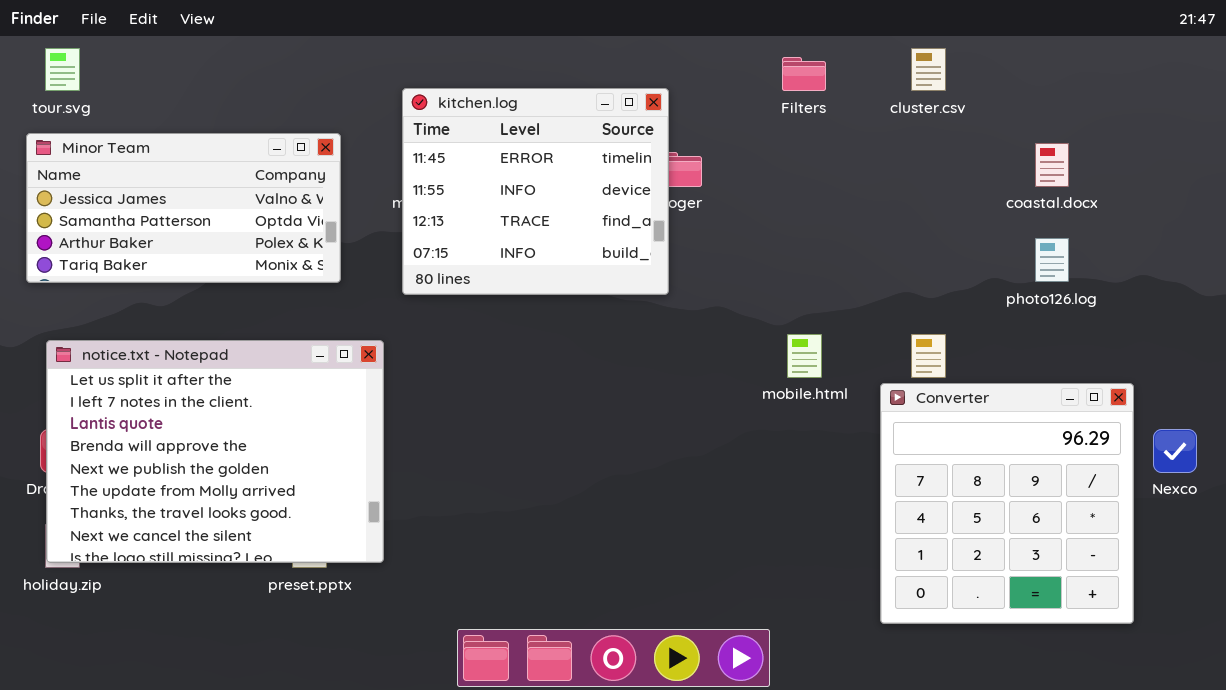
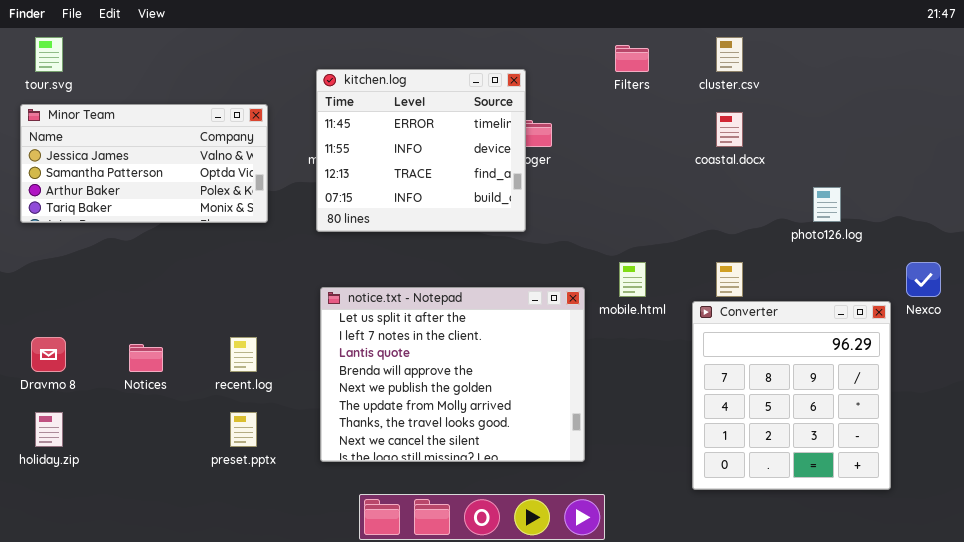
coastal.docx: [1035,143,1069,187] -> [716,112,743,147], moved
notice.txt - Notepad: [46,340,384,563] -> [320,287,585,462], moved
Nexco: [1153,429,1197,473] -> [906,262,941,297], moved

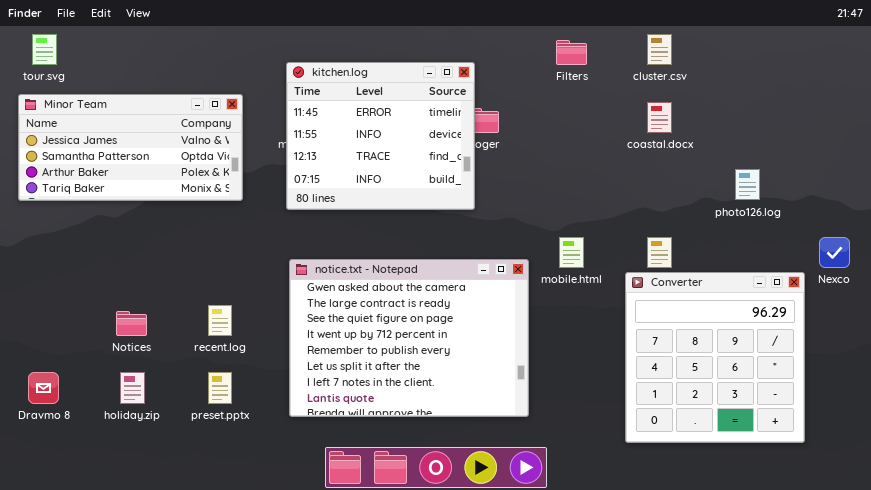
notice.txt - Notepad: [320,287,585,462] -> [289,259,529,417], scrolled up 5 rows
Dravmo 8: [31,337,66,372] -> [28,372,59,404], moved
holiday.zip: [35,412,63,447] -> [120,372,145,404], moved

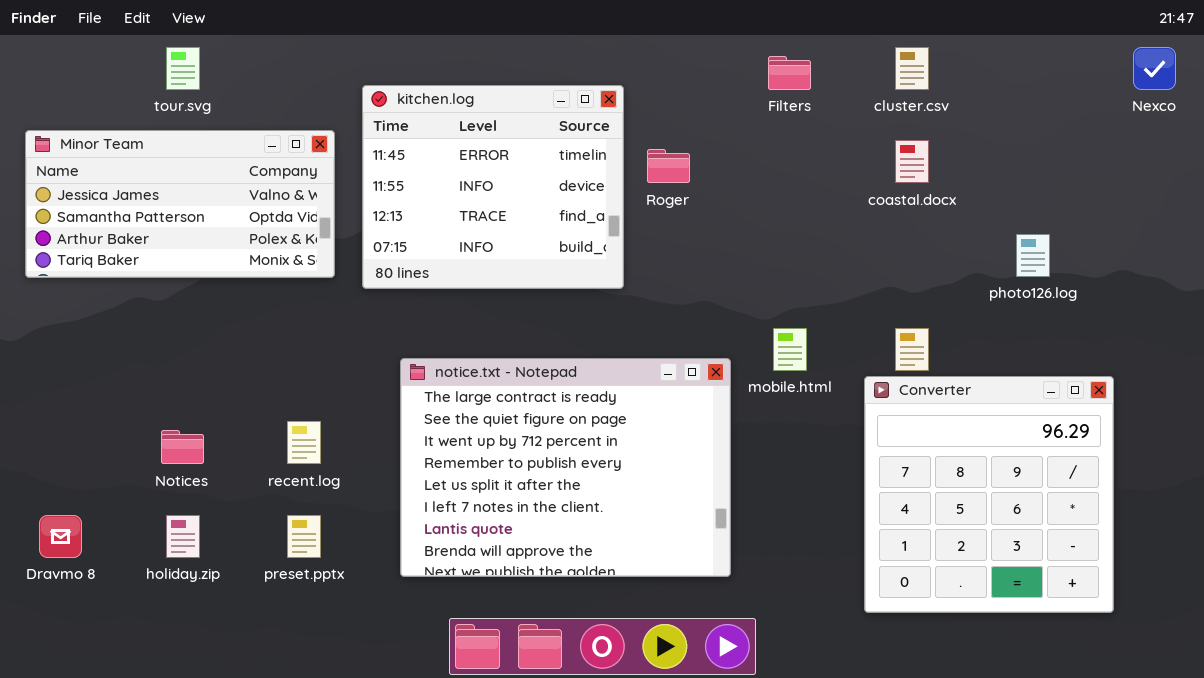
tour.svg: [32,34,57,65] -> [166,47,200,90], moved
kitchen.log: [286,62,475,210] -> [362,85,624,289], moved
Nexco: [819,237,850,268] -> [1133,47,1176,90], moved
notice.txt - Notepad: [289,259,529,417] -> [400,358,731,577], scrolled down 1 row

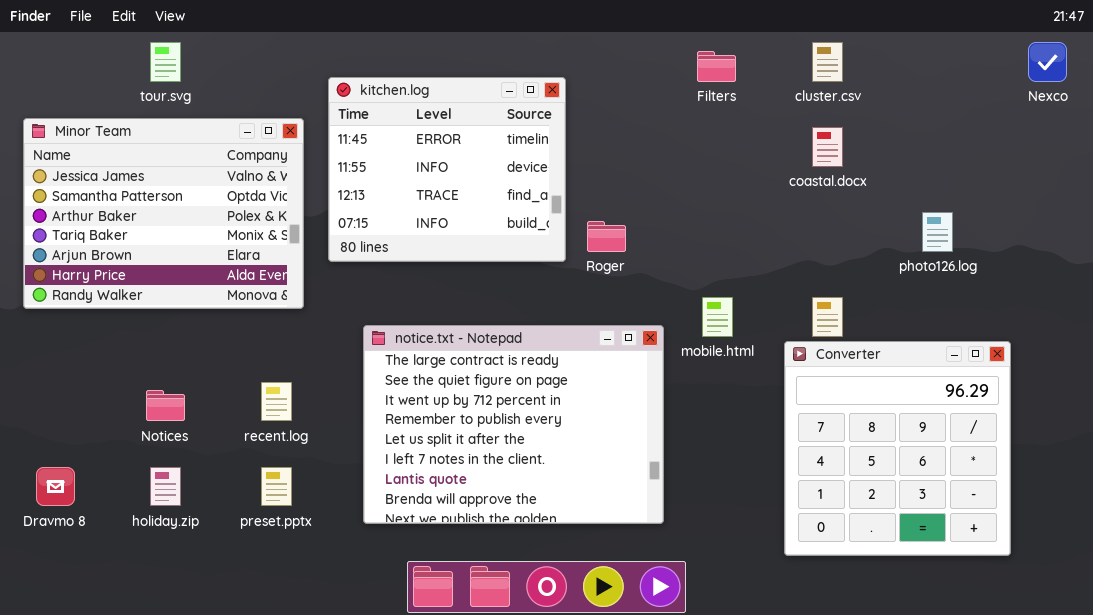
Minor Team: [25,130,335,278] -> [23,118,304,309], resized
Roger: [647,149,690,183] -> [587,221,626,252], moved

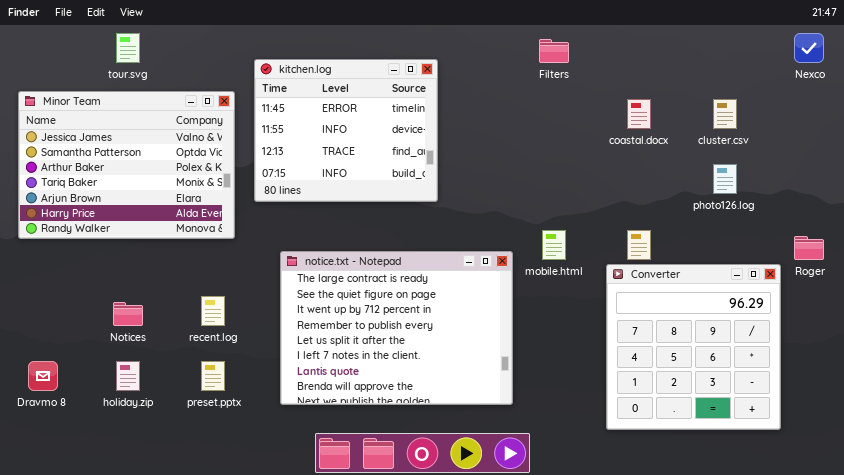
cluster.csv: [812,42,843,82] -> [713,99,737,129], moved
Roger: [587,221,626,252] -> [794,236,824,260], moved

